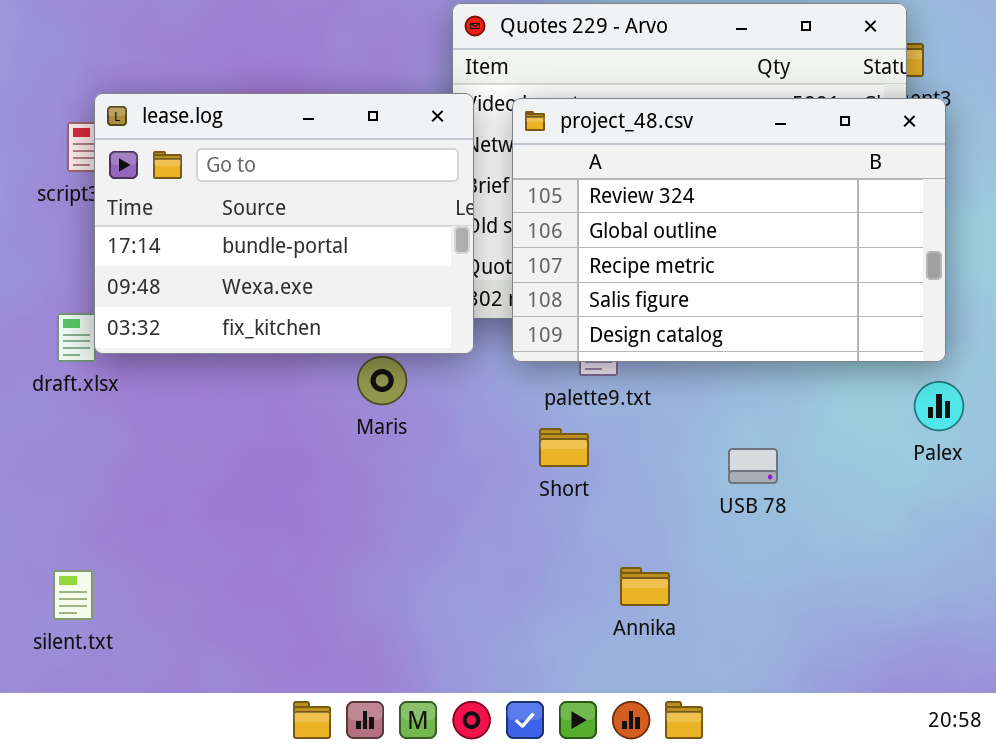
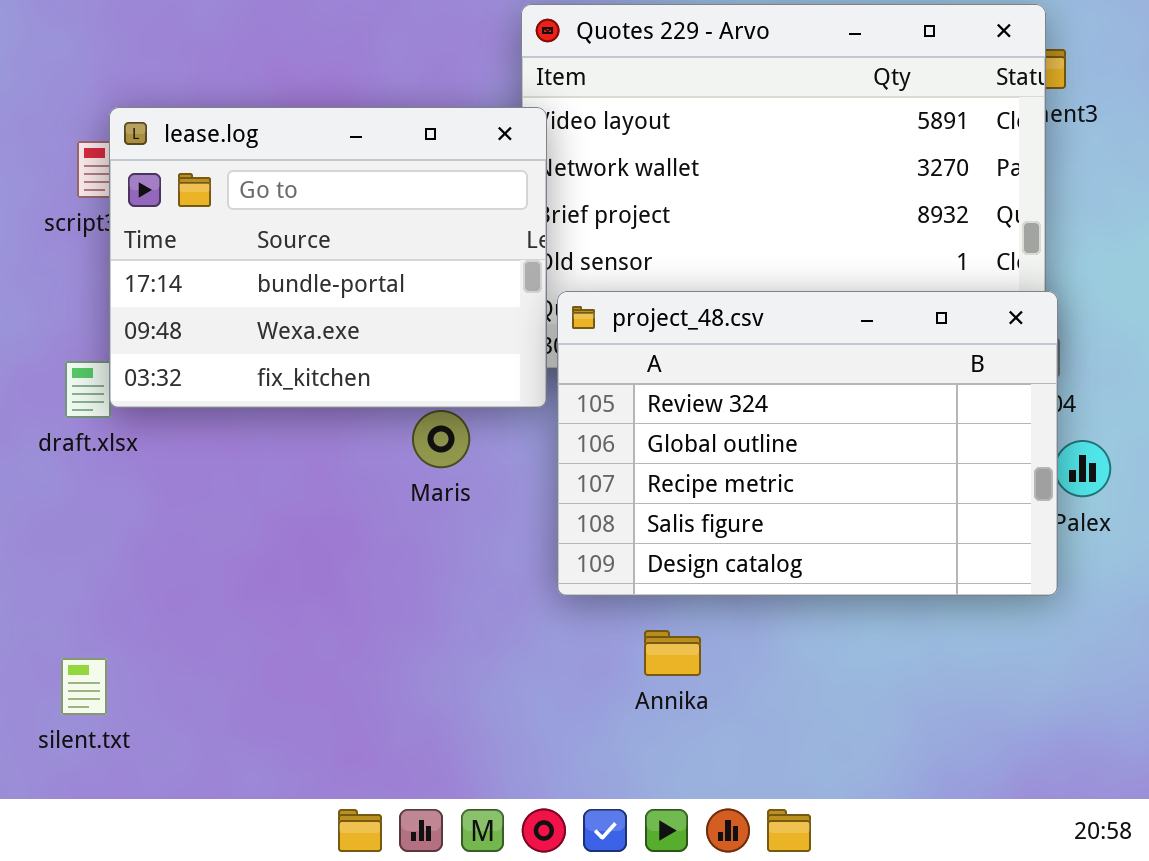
project_48.csv: [512,98,946,362] -> [557,291,1058,596], moved
Annika: [620,567,670,606] -> [644,630,701,676], moved

